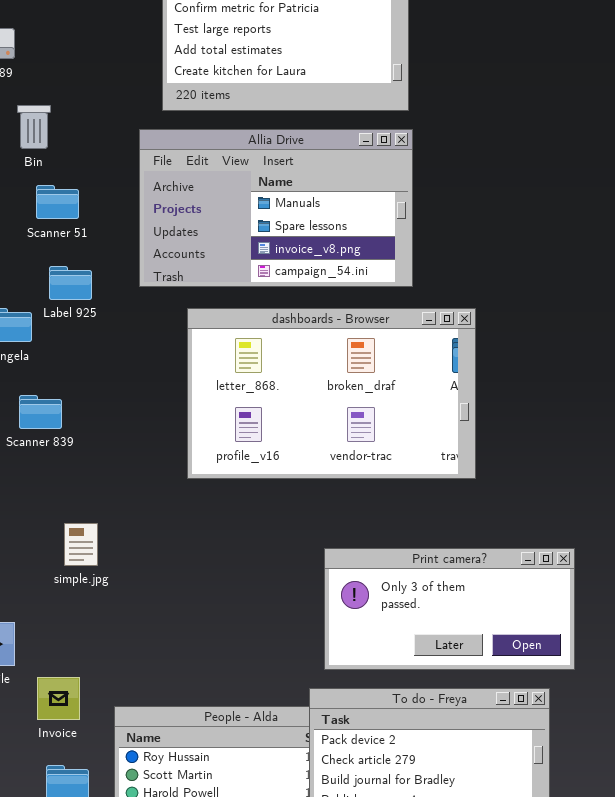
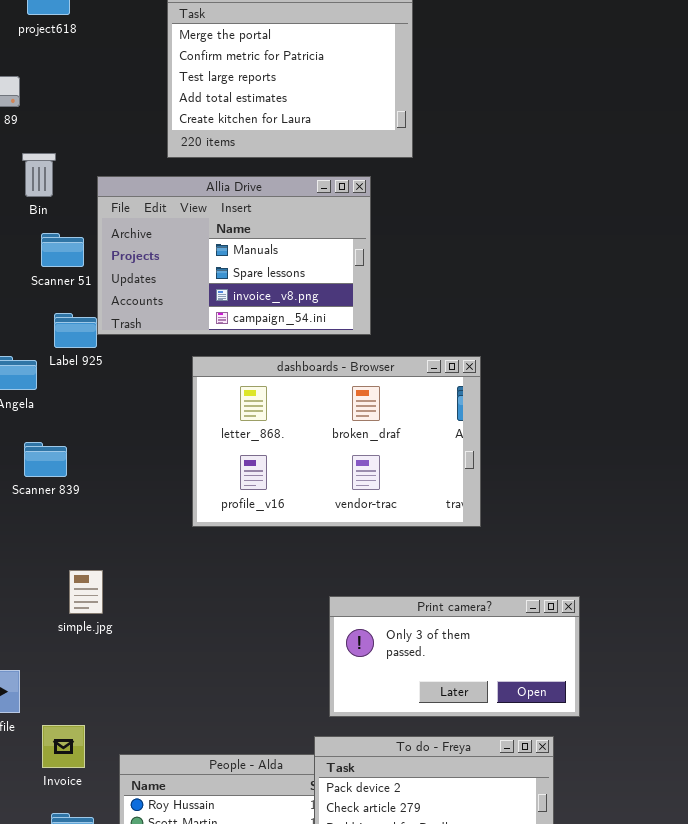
Allia Drive: [139,129,413,287] -> [97,176,371,335], moved

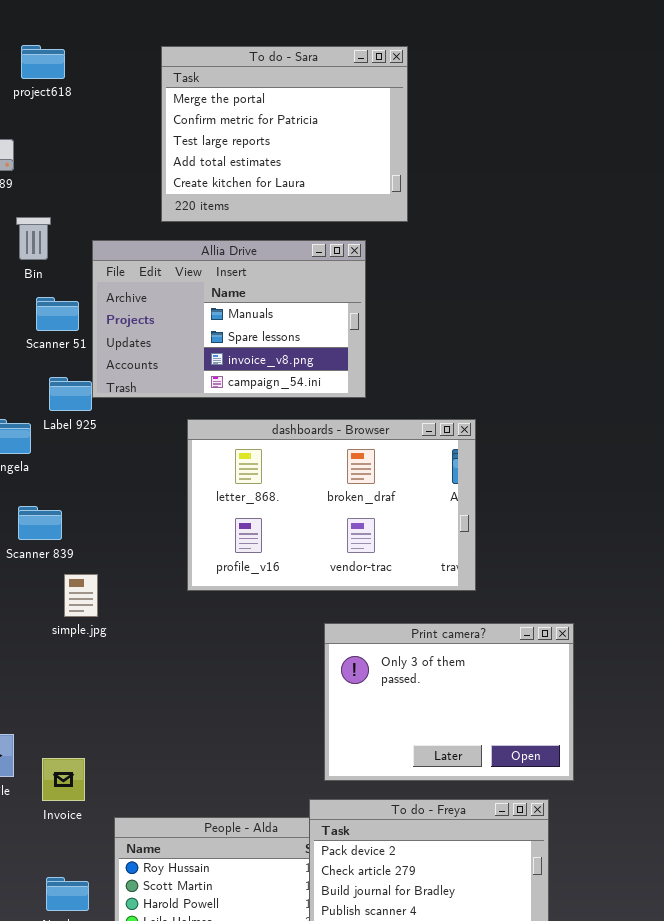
simple.jpg: [69,570,103,614] -> [64,574,98,617], moved
Print camera?: [329,596,580,717] -> [324,623,574,781], resized
Invoice: [42,725,85,768] -> [42,758,85,801], moved

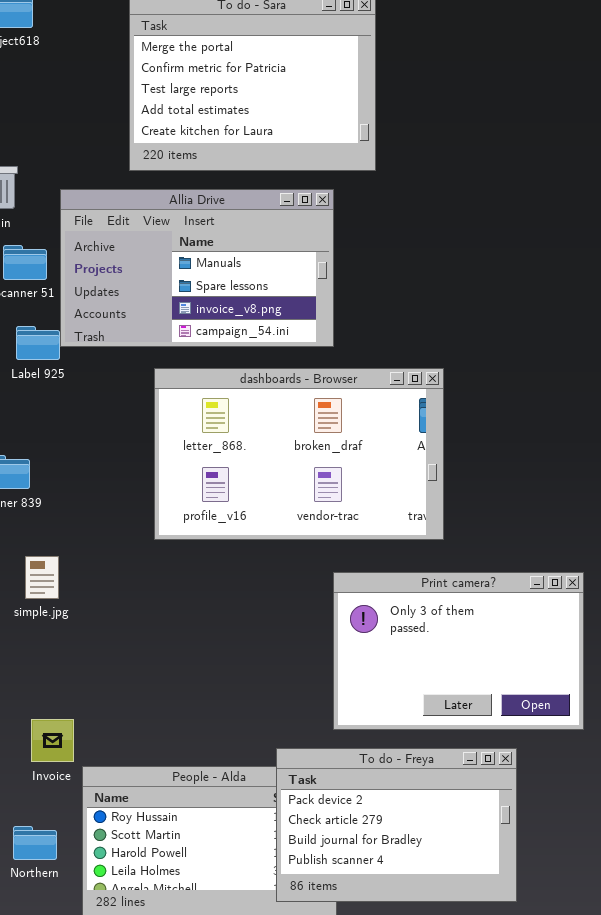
simple.jpg: [64,574,98,617] -> [25,556,59,599], moved
Print camera?: [324,623,574,781] -> [333,572,584,730], moved
Invoice: [42,758,85,801] -> [31,719,74,762], moved

